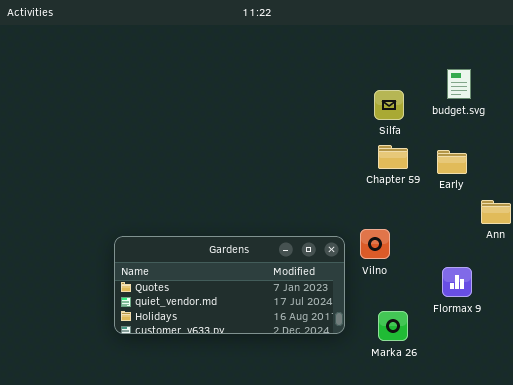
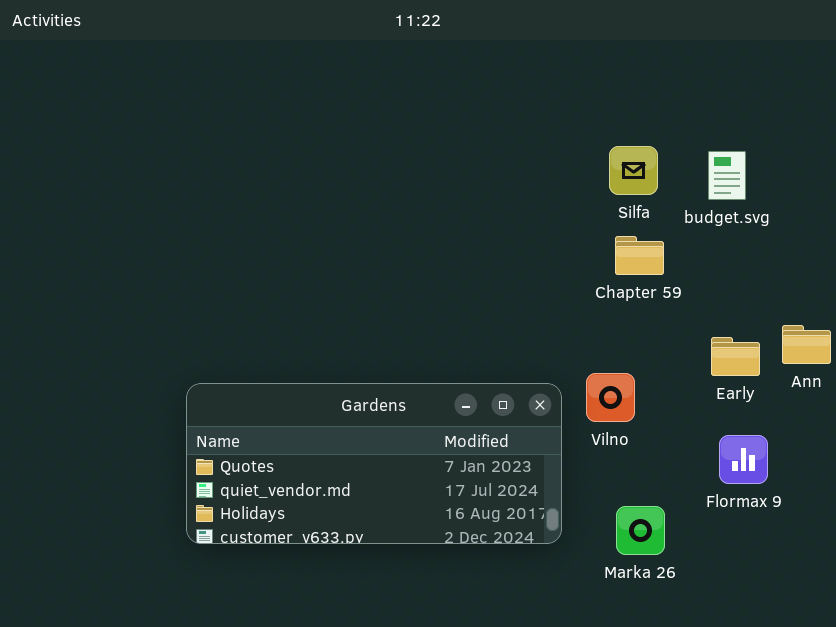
budget.svg: [447,69,471,99] -> [708,151,746,200], moved
Early: [437,150,467,174] -> [711,337,760,376], moved

